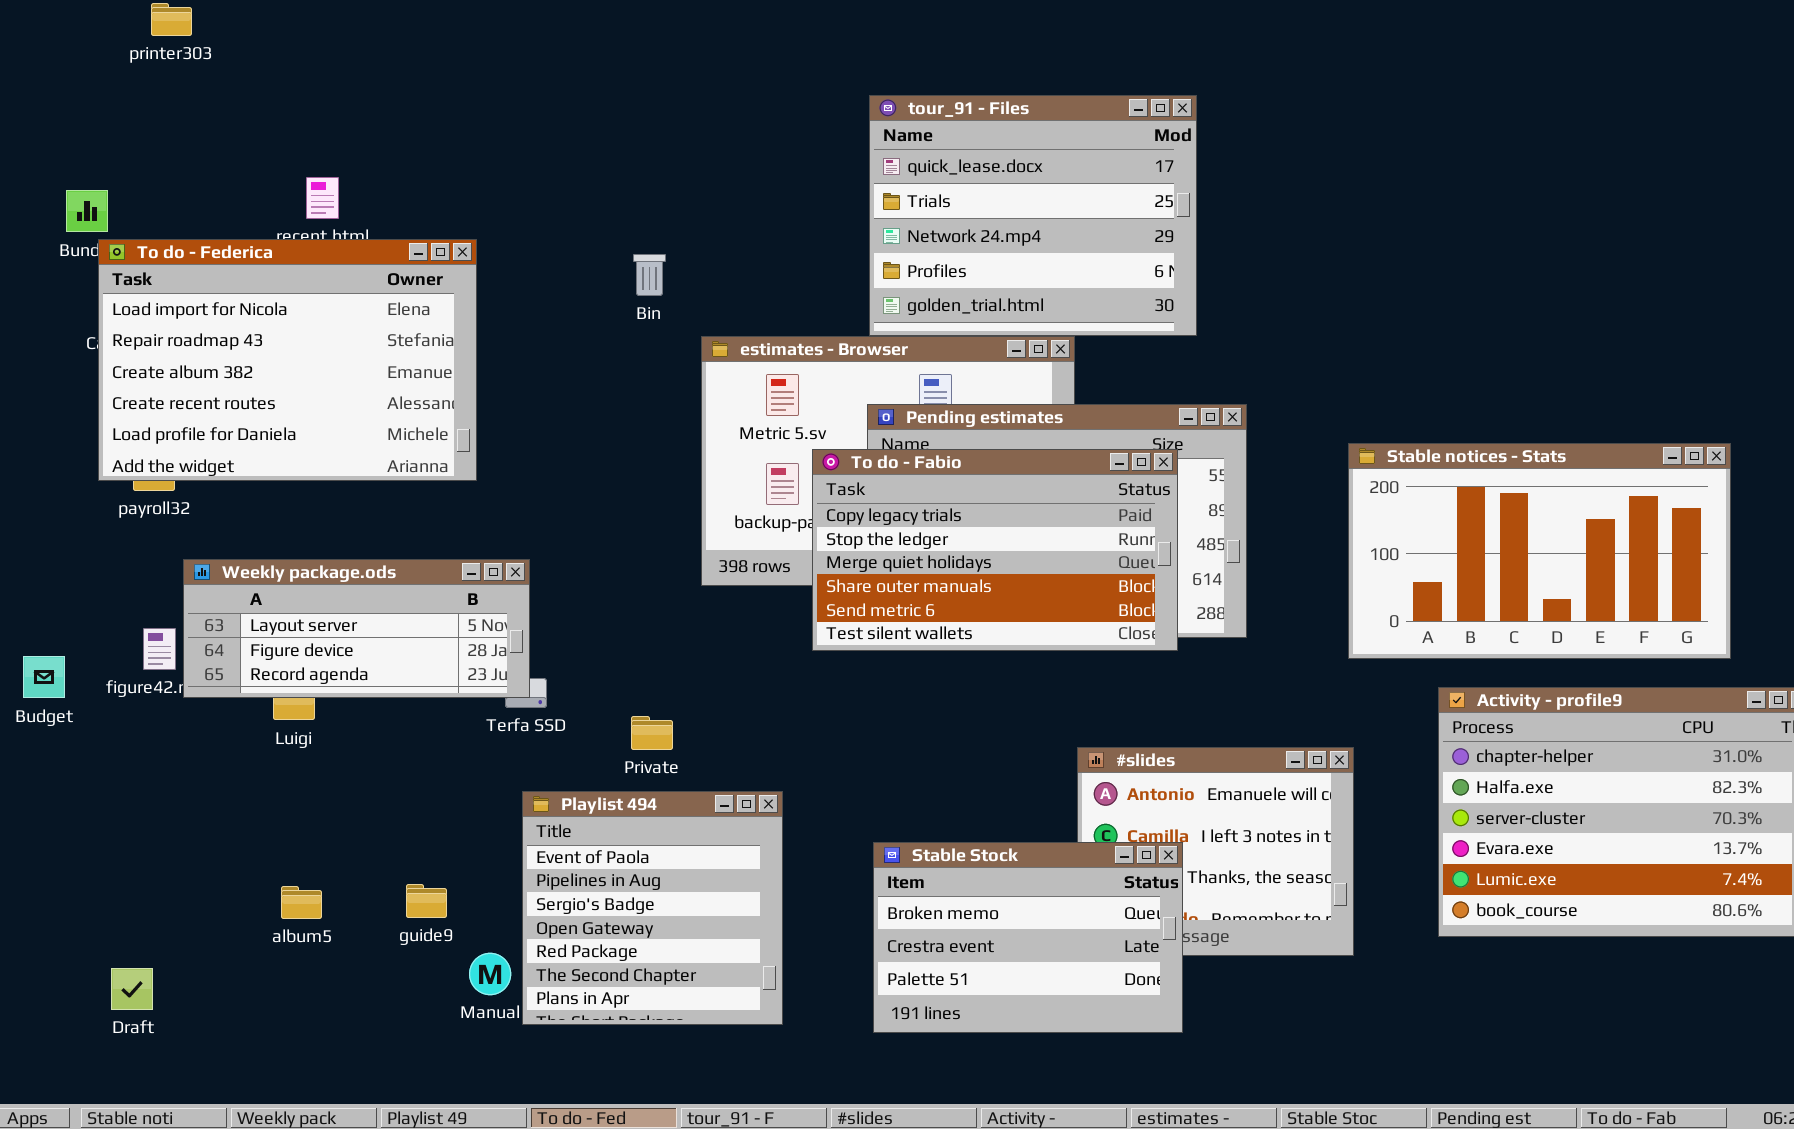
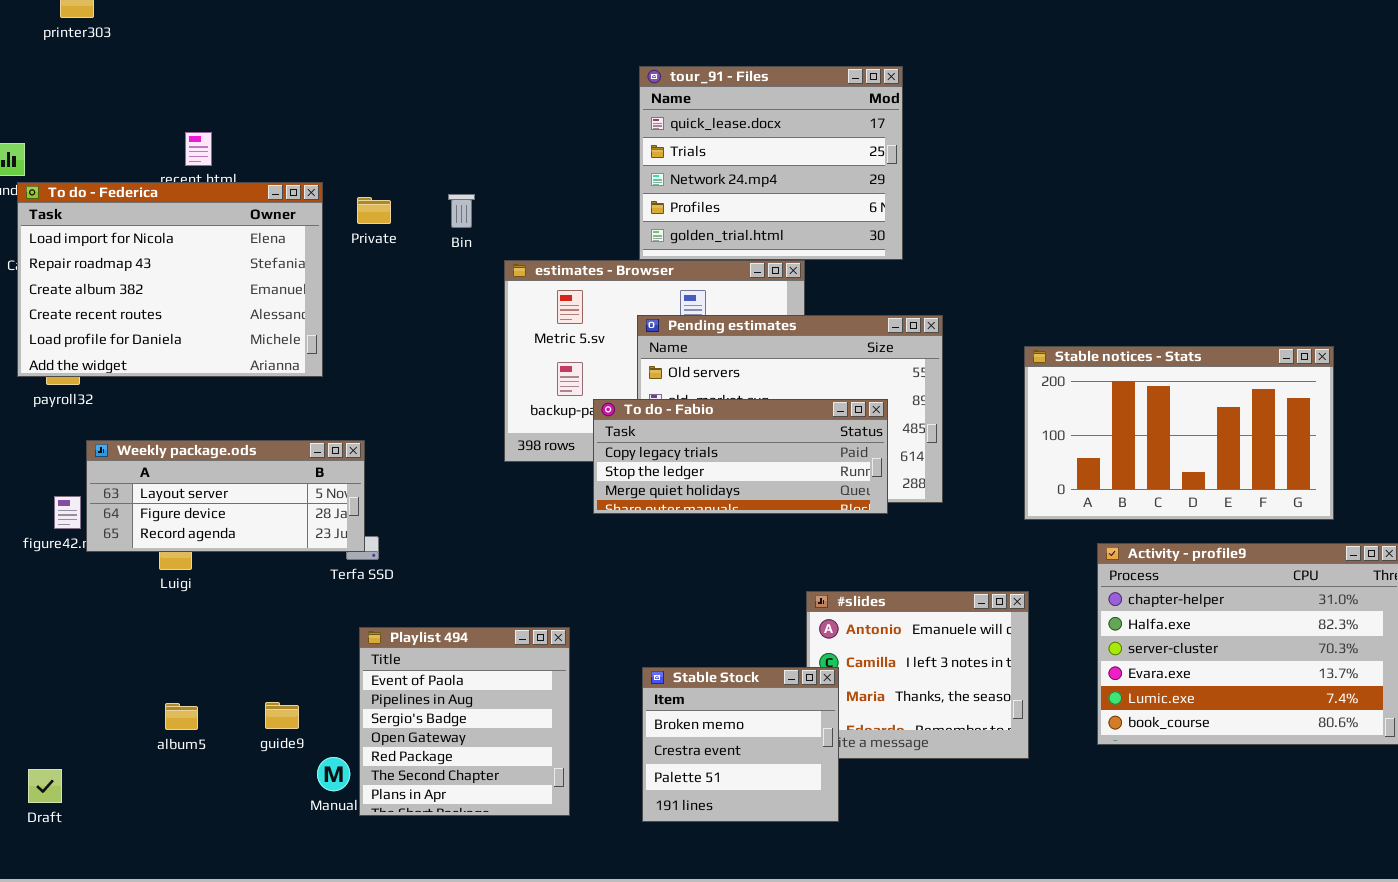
To do - Fabio: [812,449,1178,651] -> [593,399,888,514], resized
Private: [631,716,673,750] -> [357,197,391,224], moved
Stable Stock: [873,842,1183,1033] -> [642,667,839,822], resized

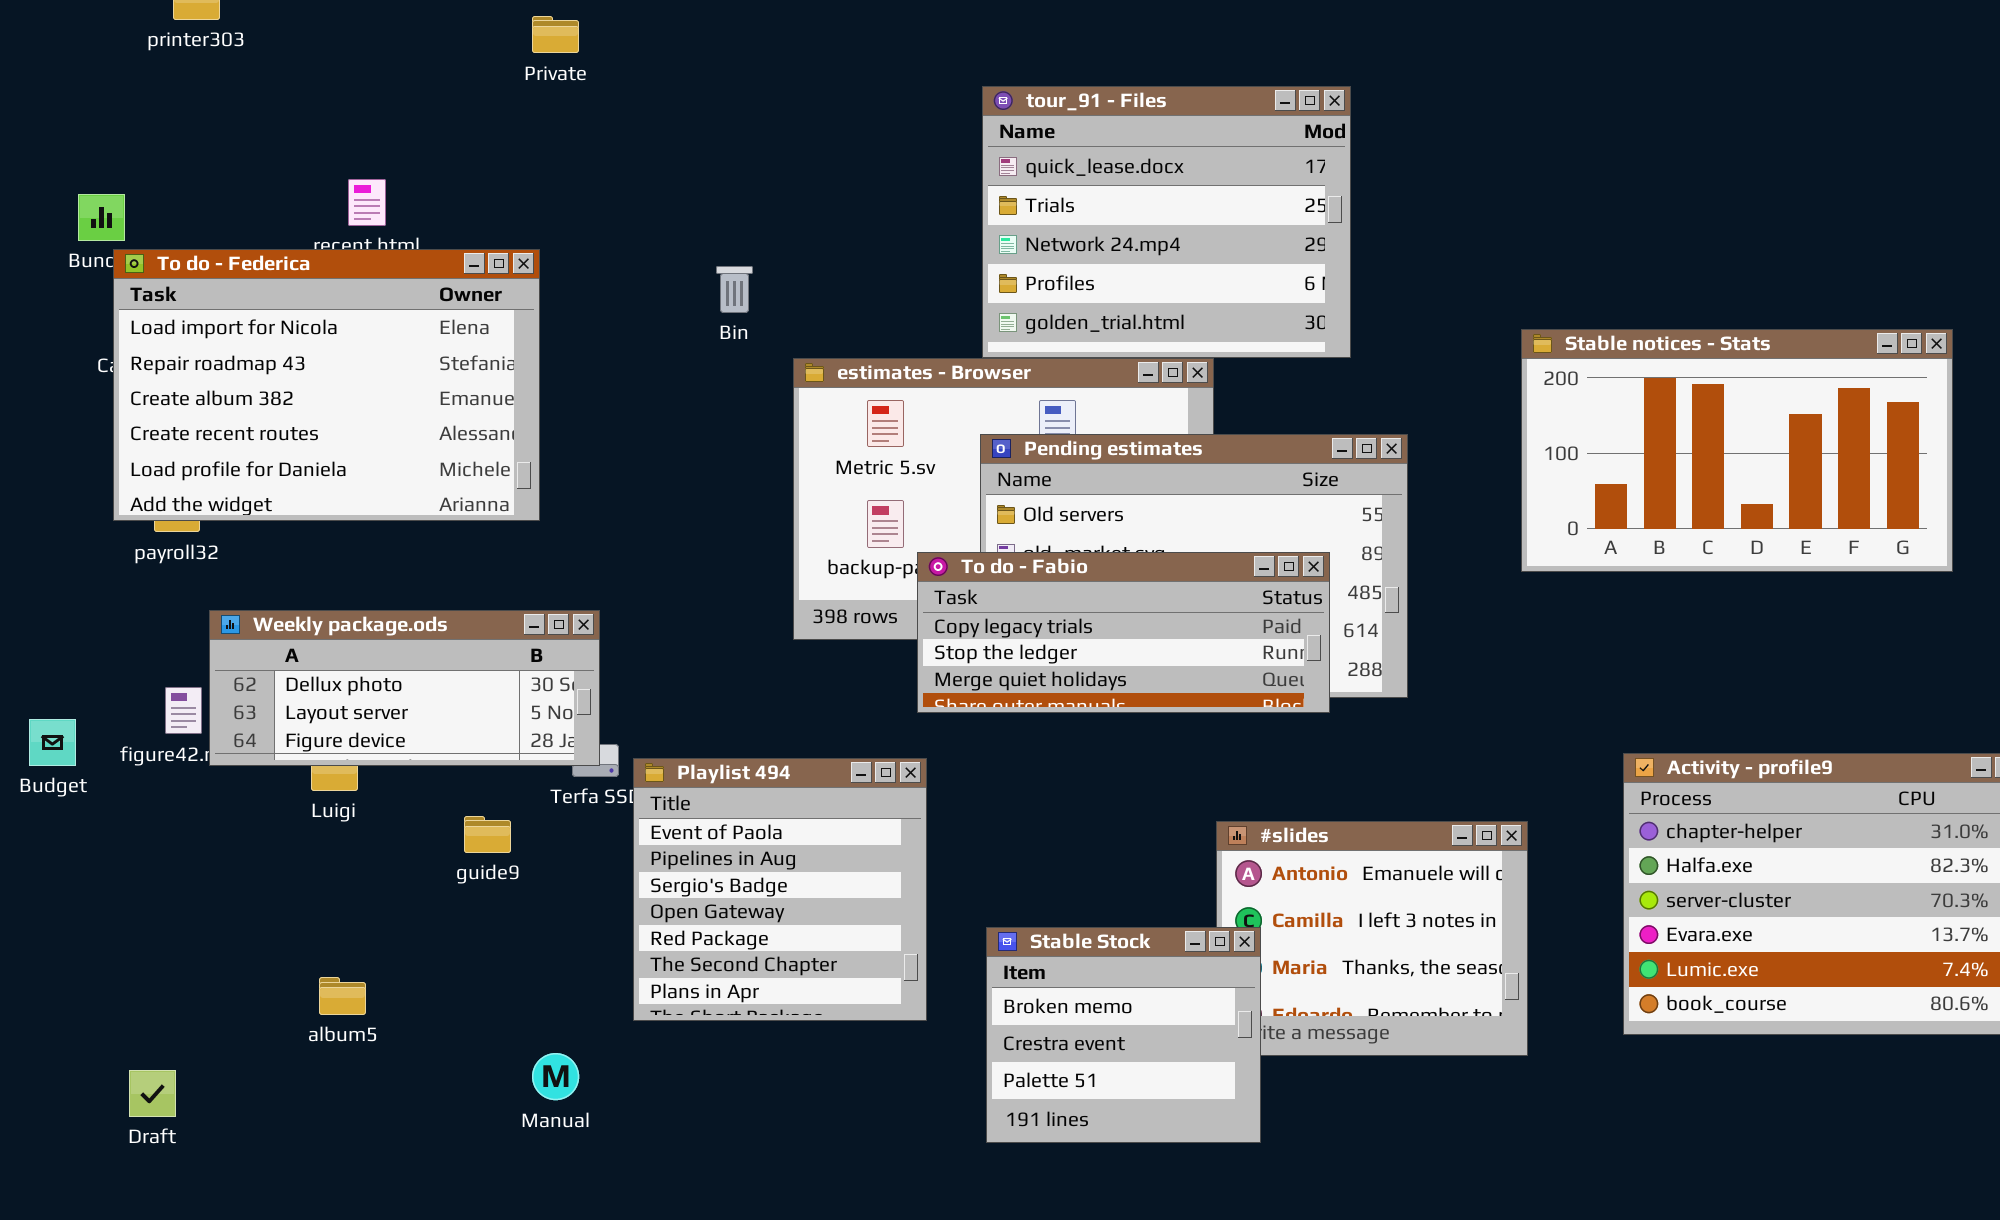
Private: [357,197,391,224] -> [532,16,579,53], moved
Stable notices - Stats: [1024,346,1334,520] -> [1521,329,1953,572], moved
Weekly package.ods: [86,440,365,552] -> [209,610,600,766], scrolled up 1 row
Playlist 494: [359,627,570,816] -> [633,758,927,1021], moved
guide9: [265,702,299,729] -> [464,816,511,853], moved

